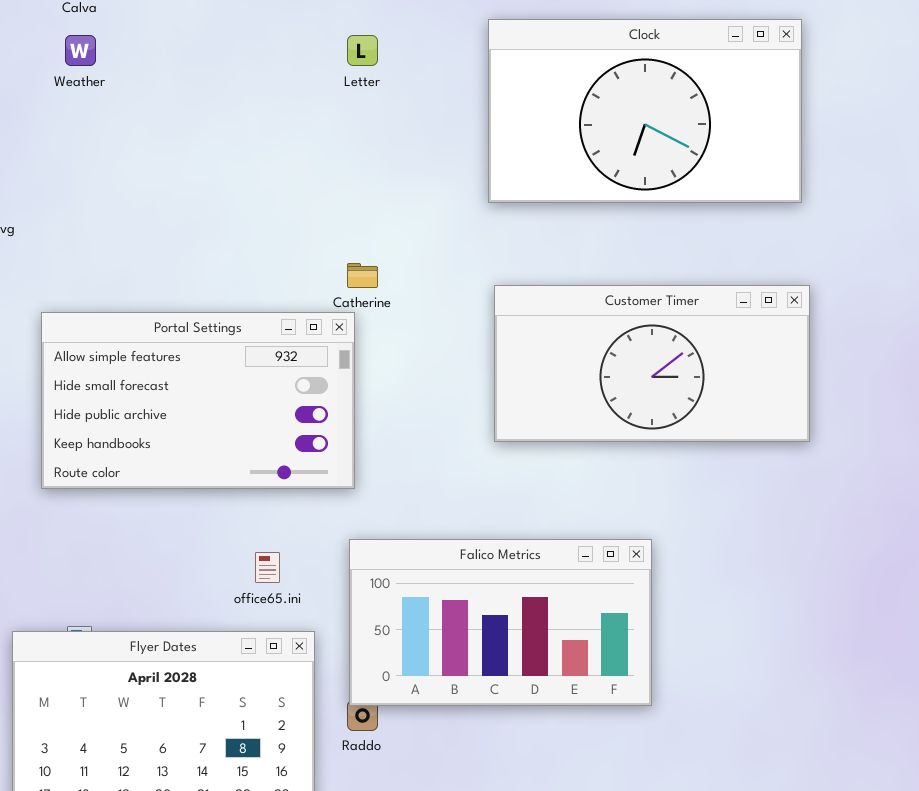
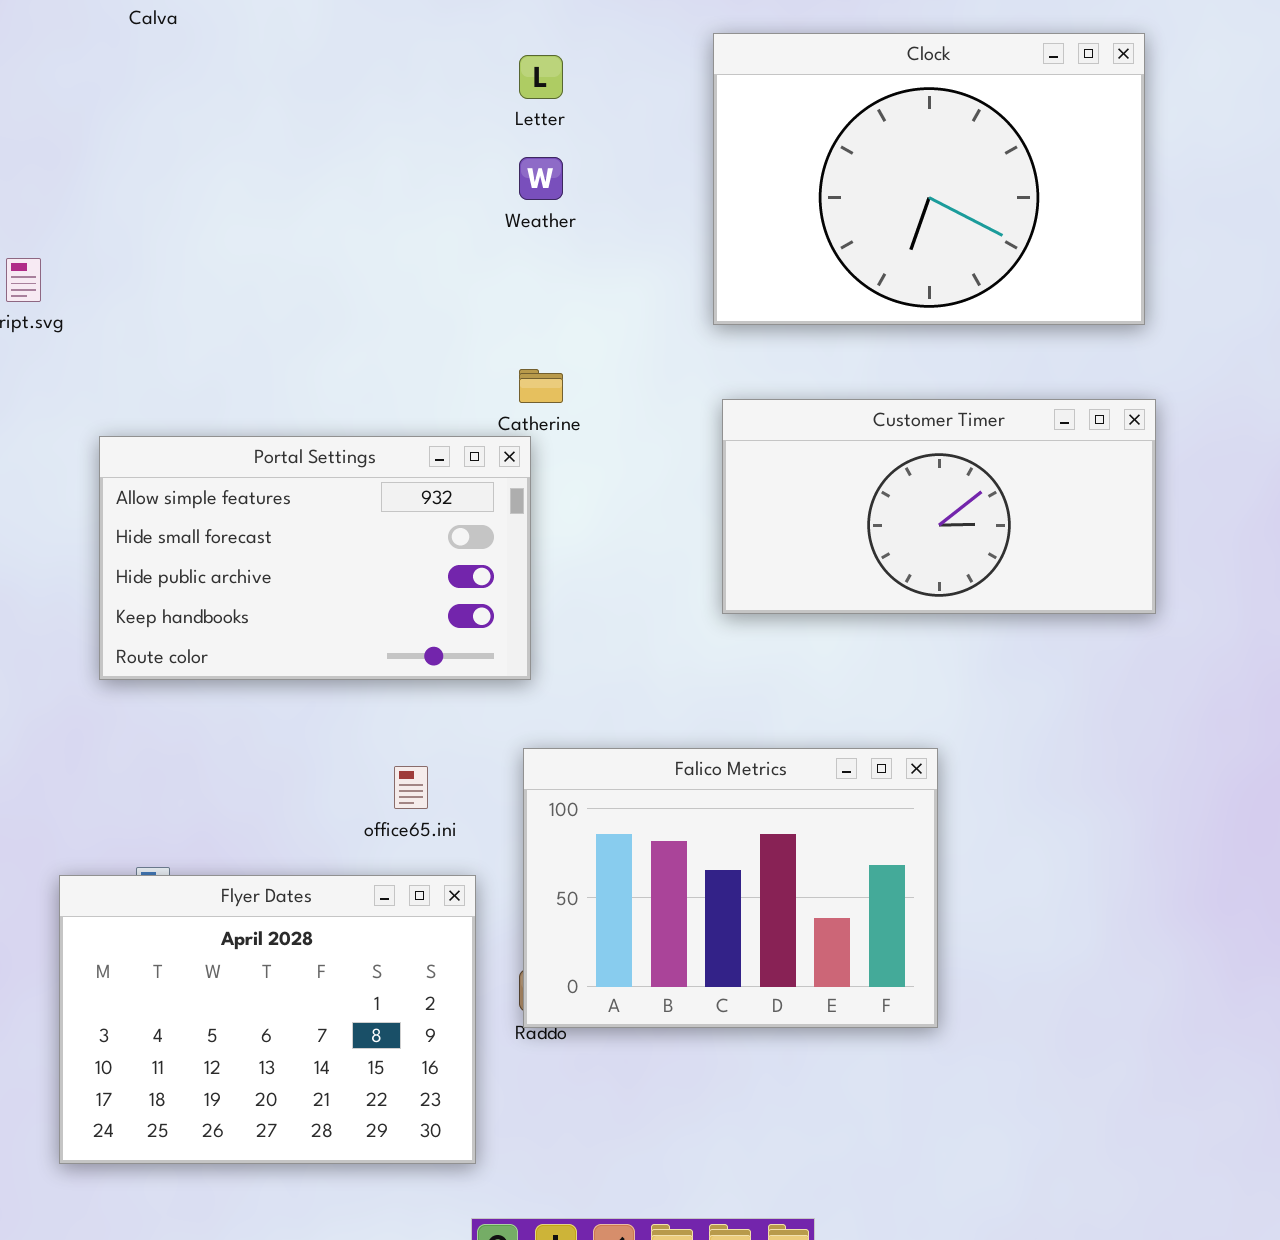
Clock: [488,19,802,203] -> [713,33,1145,325], resized
Weather: [65,35,96,66] -> [519,157,563,200], moved
Falico Metrics: [349,539,652,706] -> [523,748,938,1028], resized

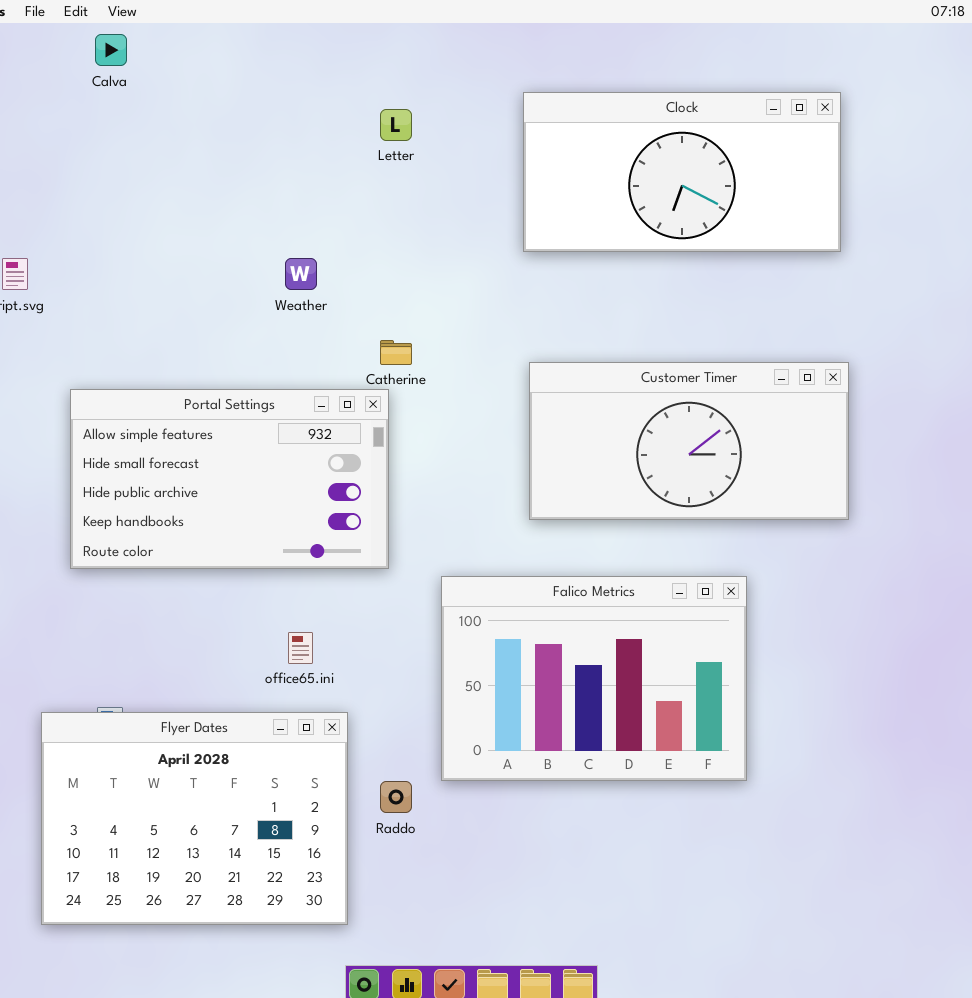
Clock: [713,33,1145,325] -> [523,92,841,252], resized
Weather: [519,157,563,200] -> [285,258,317,290], moved
Falico Metrics: [523,748,938,1028] -> [441,576,747,781], moved

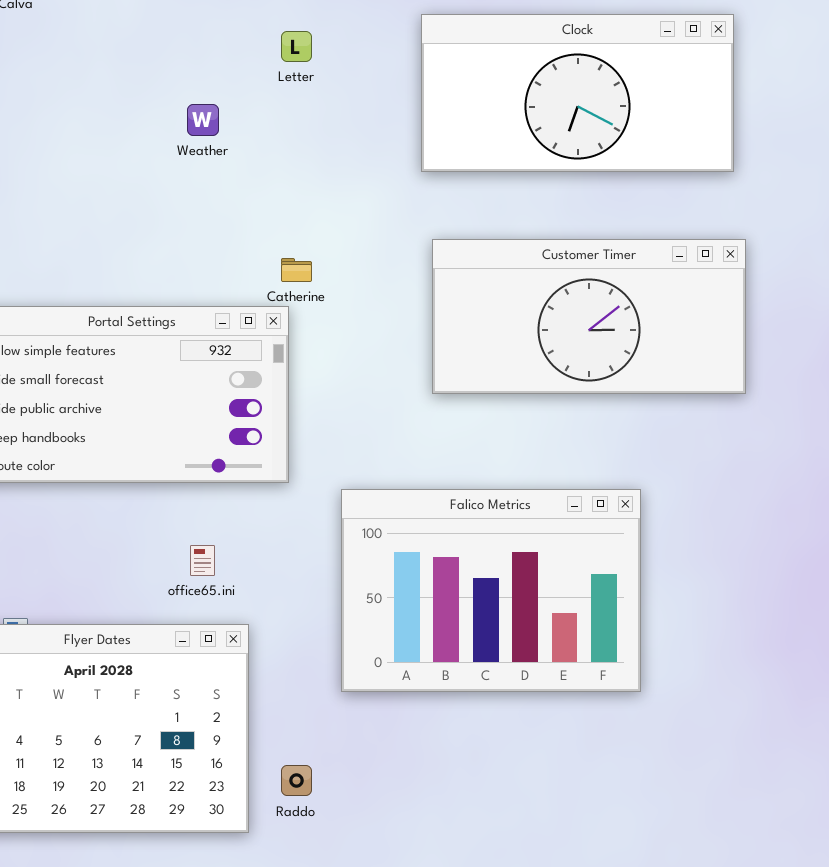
Weather: [285,258,317,290] -> [187,104,219,136], moved
Customer Timer: [529,362,849,520] -> [432,239,746,394], moved
Raddo: [380,781,412,813] -> [281,765,312,796], moved

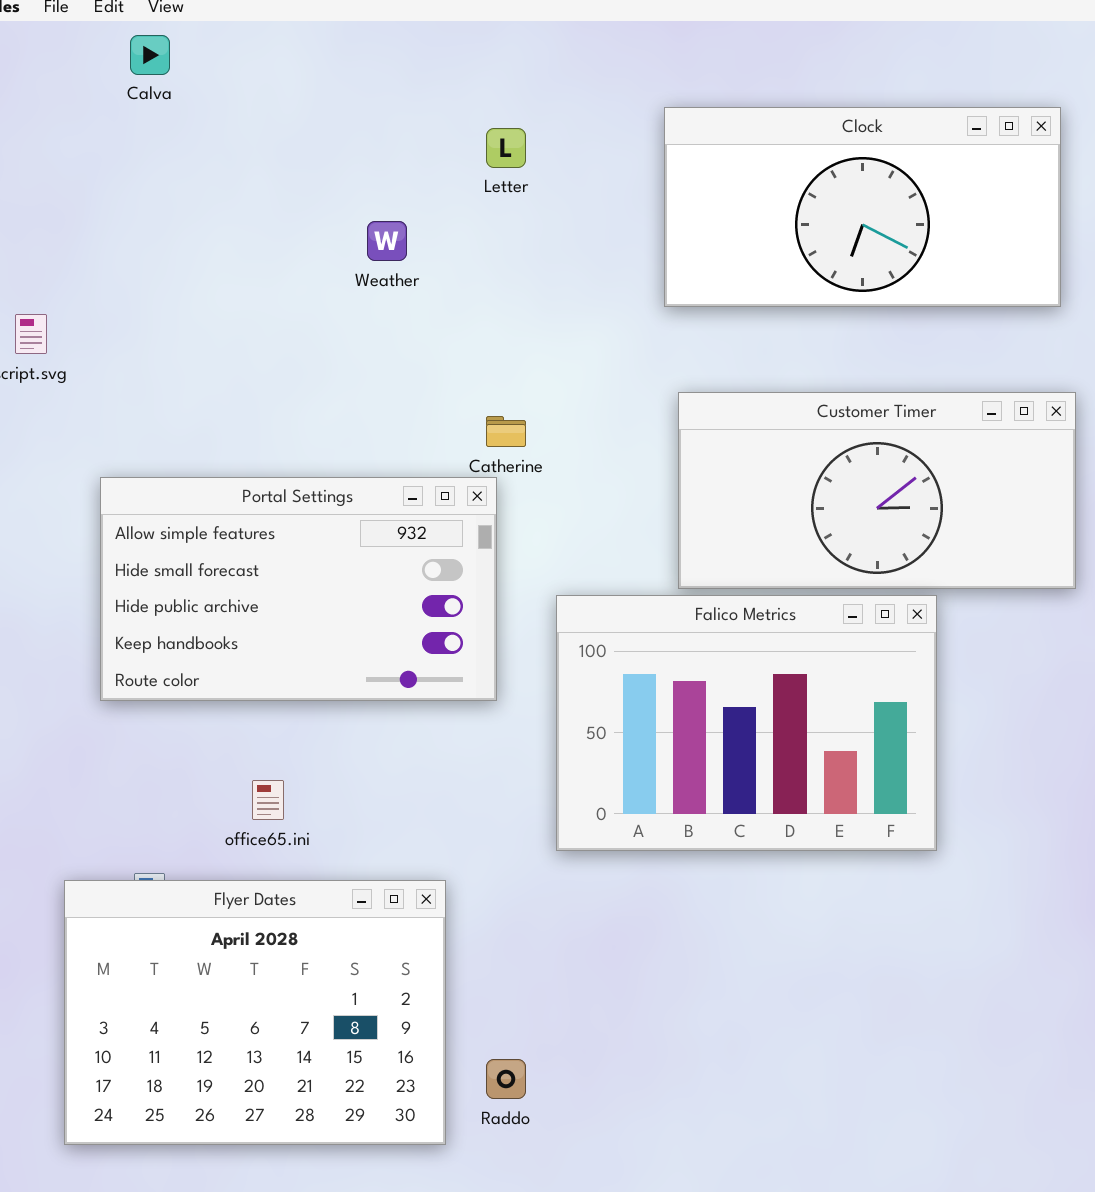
Falico Metrics: [341,489,641,692] -> [556,595,937,851], moved
office65.ini: [190,545,215,576] -> [252,780,284,820], moved

